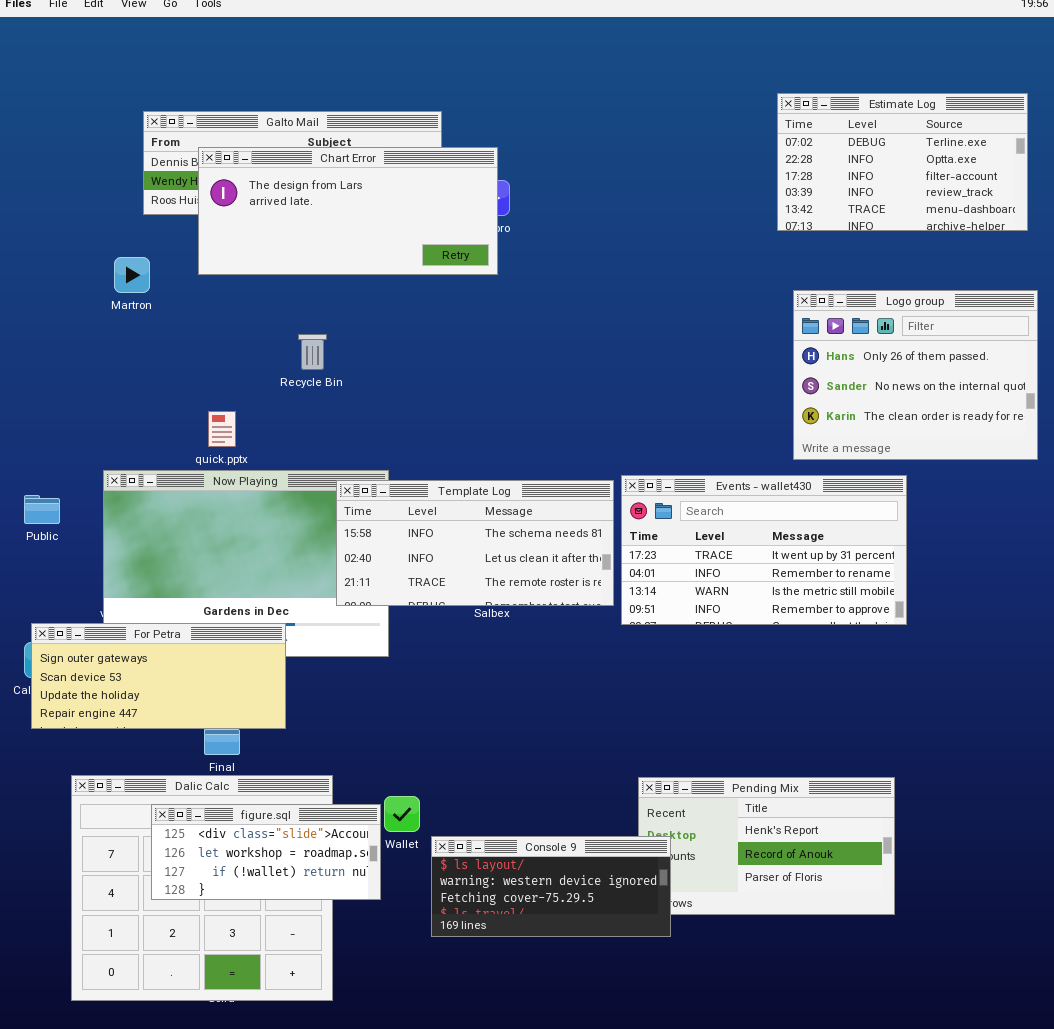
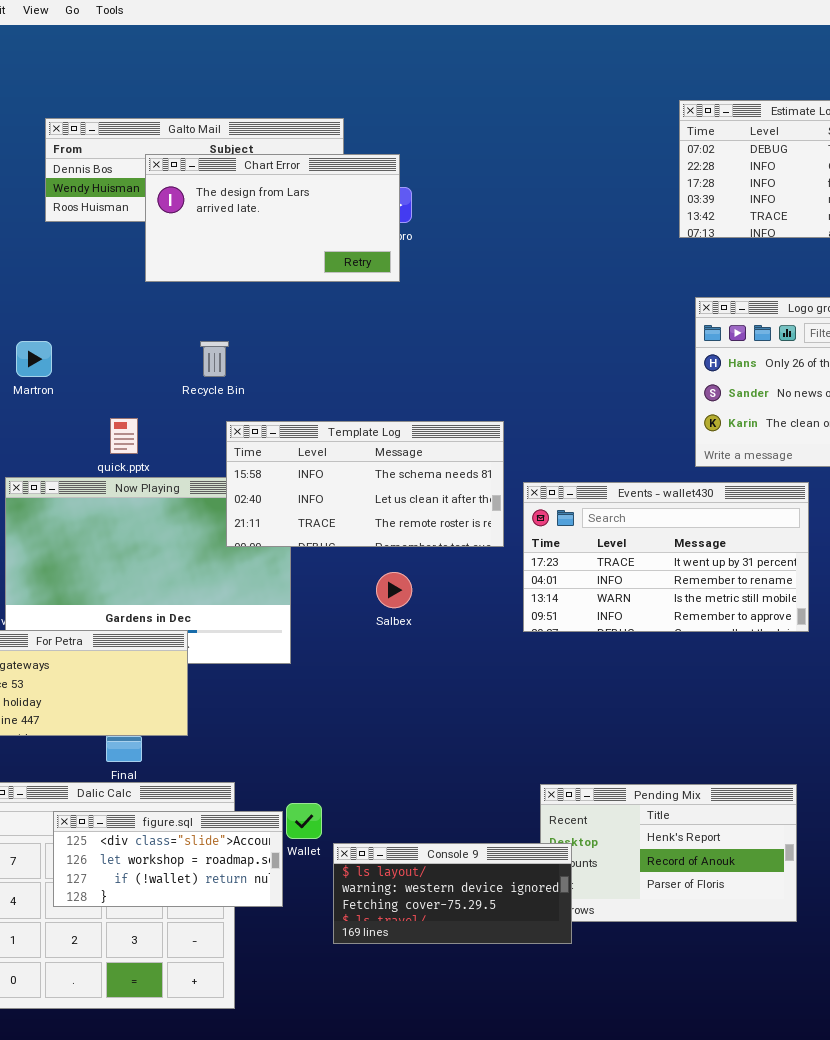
Chart Error: [198,147,498,275] -> [145,154,400,282], resized
Martron: [114,257,150,293] -> [16,341,52,377], moved
Template Log: [336,480,614,606] -> [226,421,504,547], moved

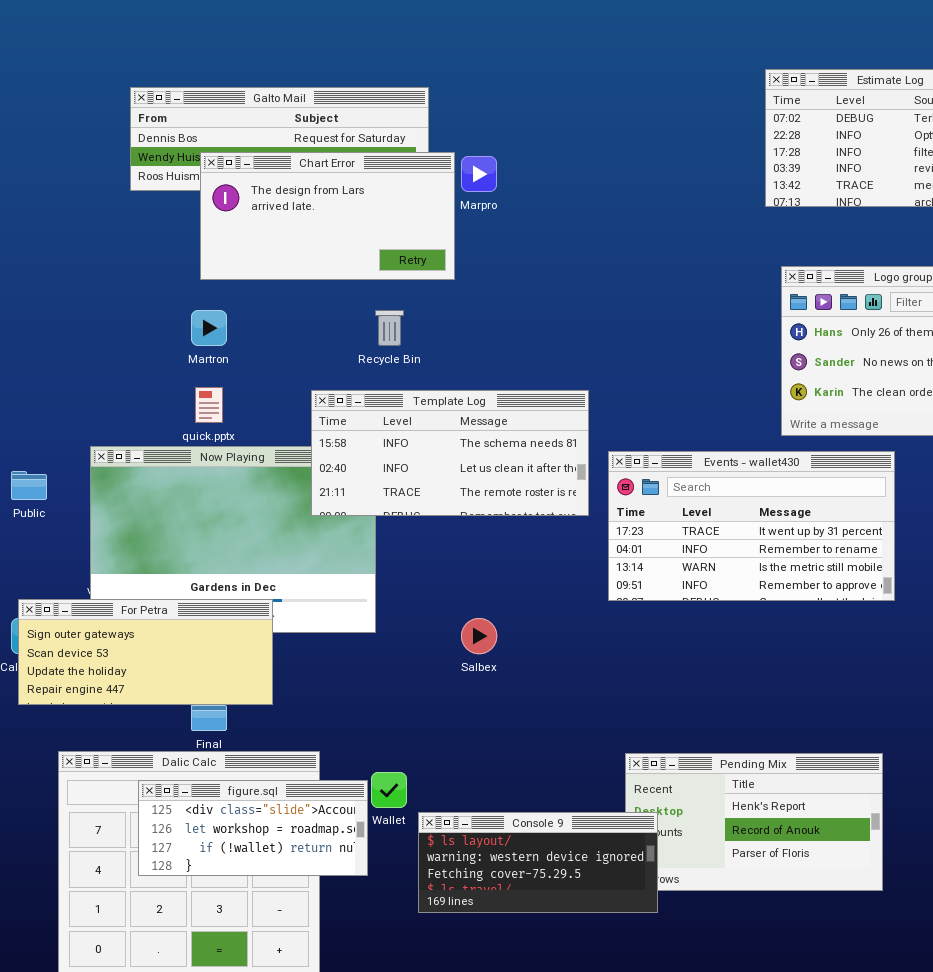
Chart Error: [145,154,400,282] -> [200,152,455,280], moved
Martron: [16,341,52,377] -> [191,310,227,346], moved
Recycle Bin: [200,341,229,377] -> [375,310,404,346], moved
Salbex: [376,572,412,608] -> [461,618,497,654], moved

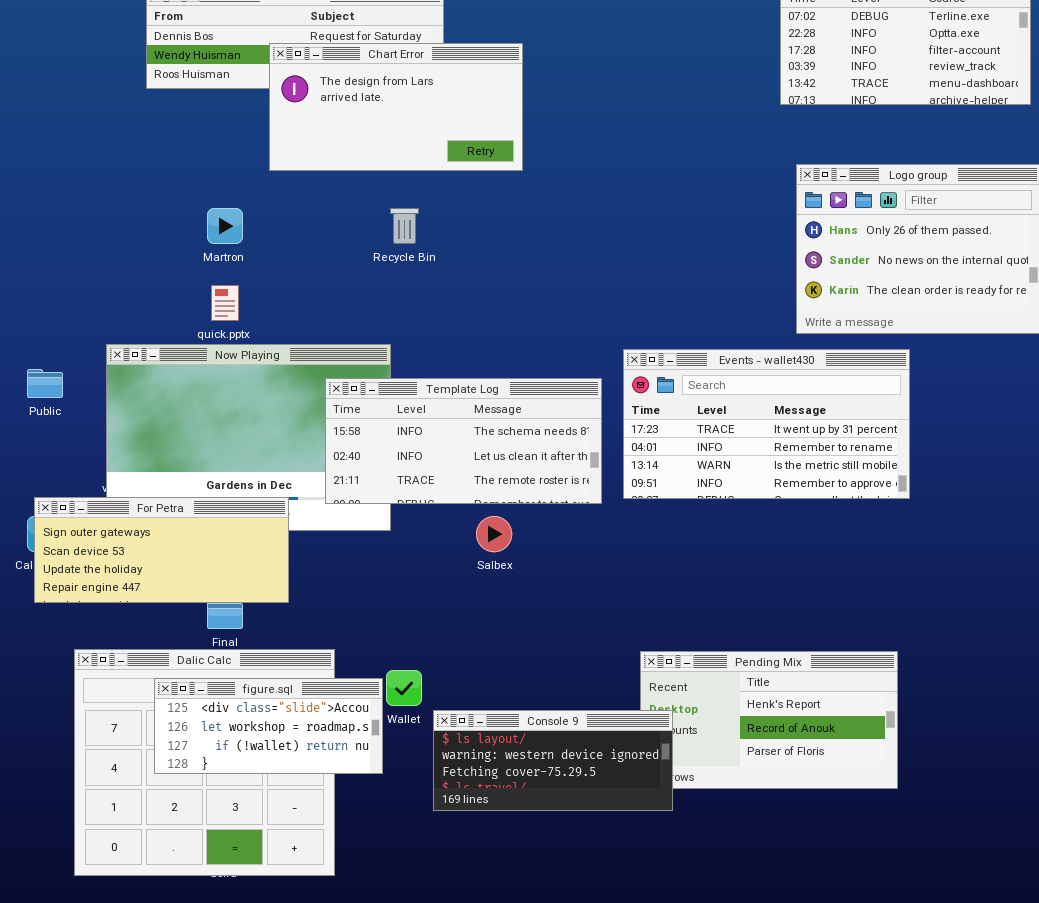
Chart Error: [200,152,455,280] -> [269,43,523,171], moved
Template Log: [311,390,589,516] -> [325,378,602,504], moved

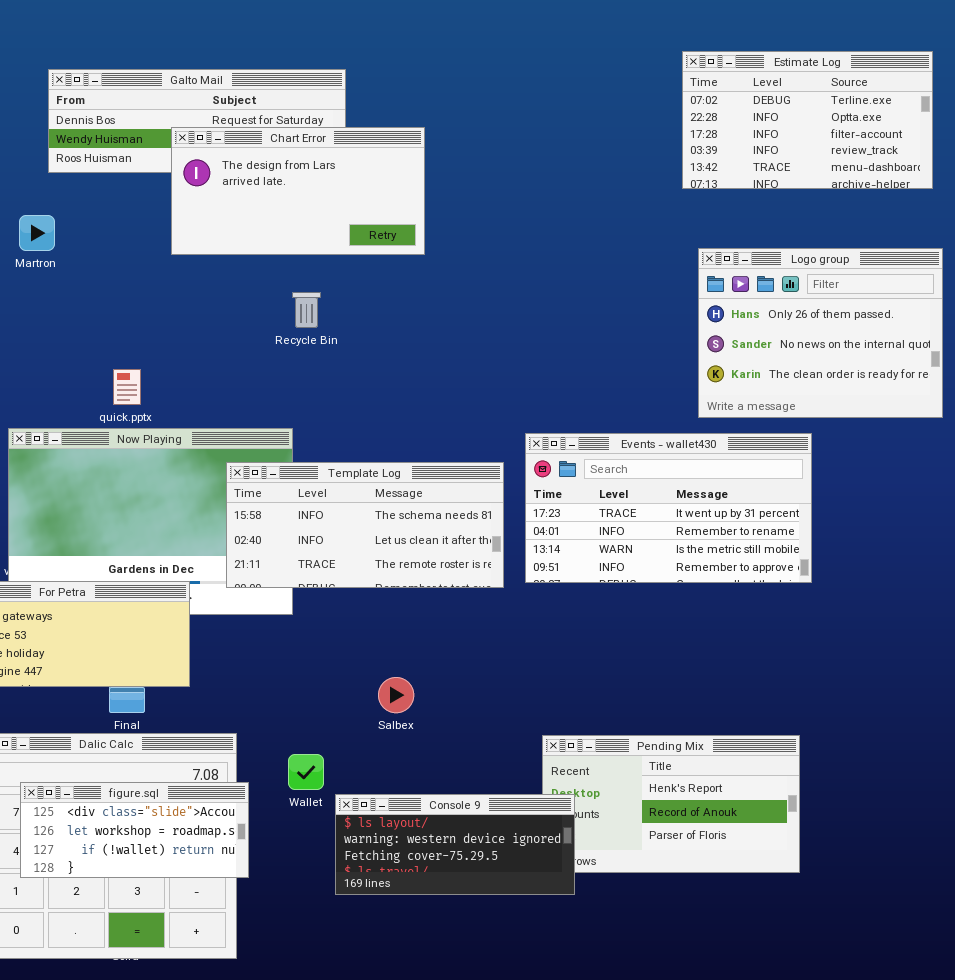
Martron: [207,208,243,244] -> [19,215,55,251], moved
Salbex: [476,516,512,552] -> [378,677,414,713], moved
figure.sql: [154,678,383,774] -> [20,782,249,878], moved

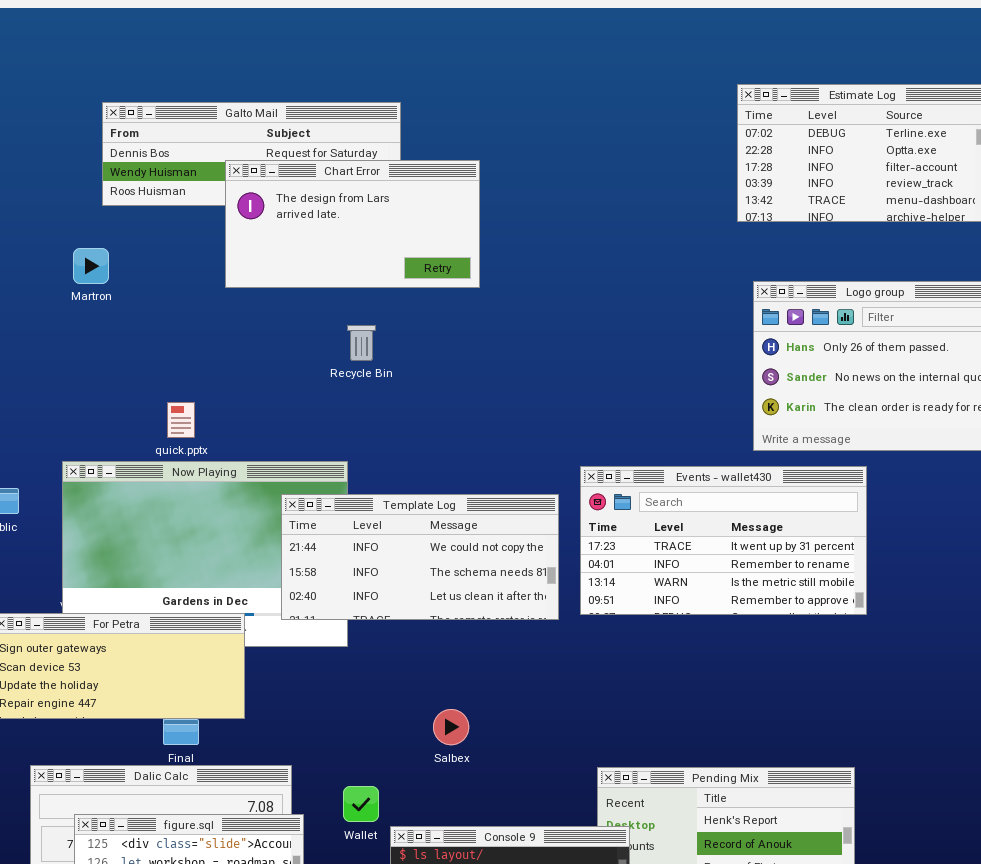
Template Log: [226,462,504,588] -> [281,494,559,620], scrolled up 1 row

